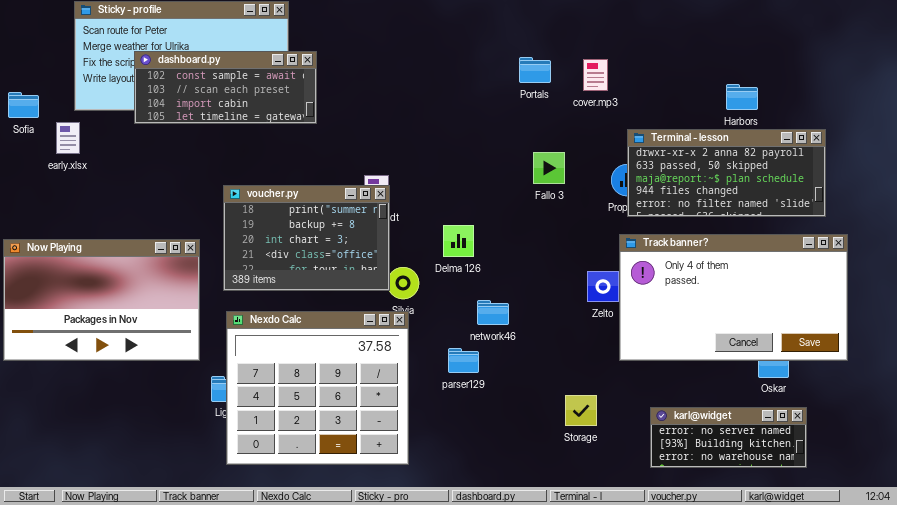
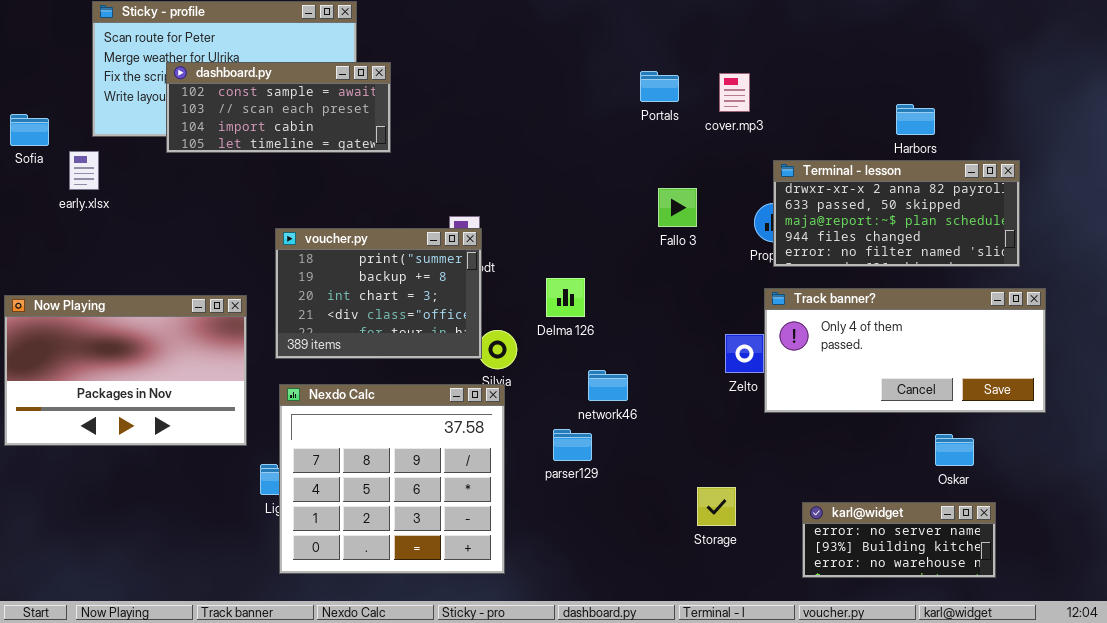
Track banner?: [619,234,848,361] -> [764,288,1046,413], resized

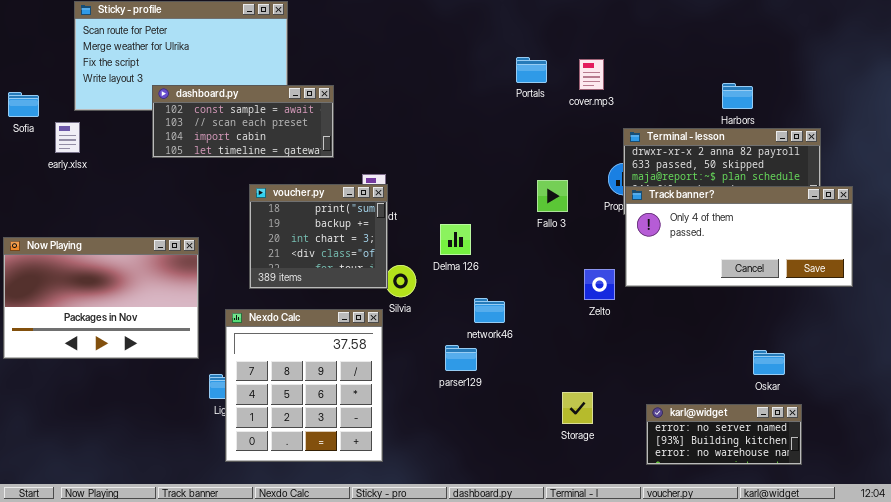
dashboard.py: [166,62,391,153] -> [152,85,334,158], moved
Fallo 3: [658,188,697,227] -> [537,180,568,212], moved
voucher.py: [275,228,482,359] -> [249,184,388,289], resized
Track banner?: [764,288,1046,413] -> [625,186,853,287], moved
Nexdo Calc: [279,384,505,574] -> [225,309,383,462], resized

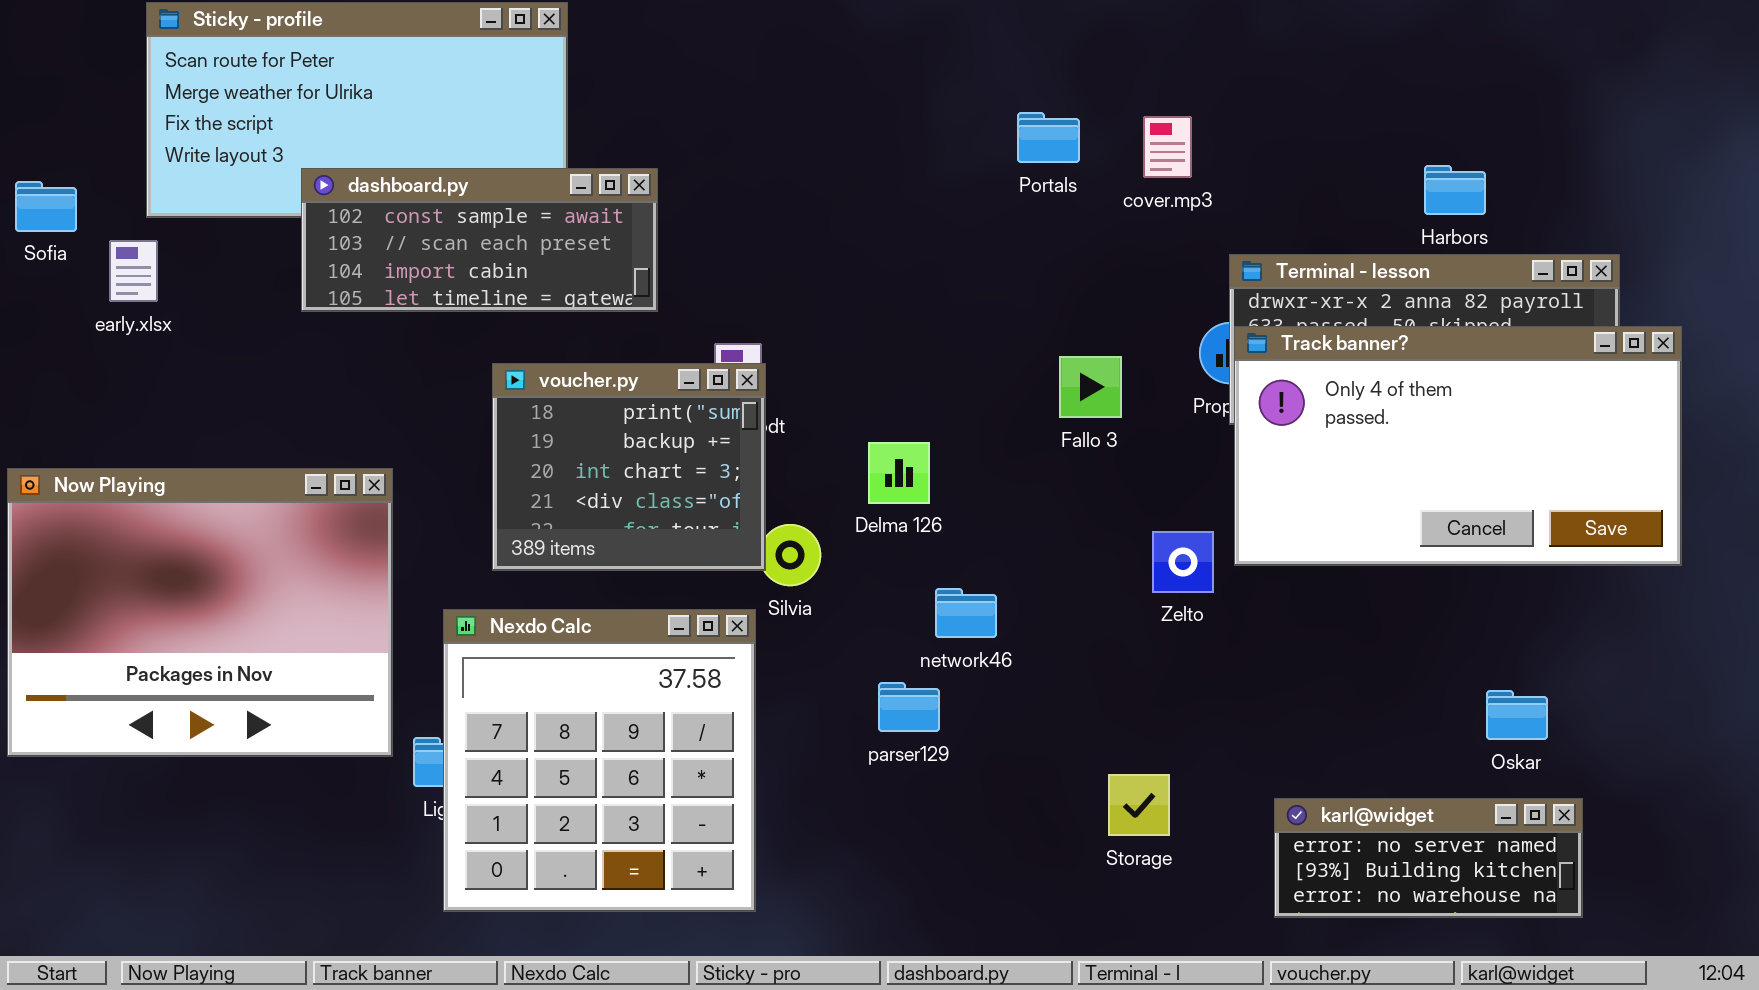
Track banner?: [625,186,853,287] -> [1234,326,1682,566], resized
Now Playing: [3,237,199,359] -> [7,468,393,757], resized

